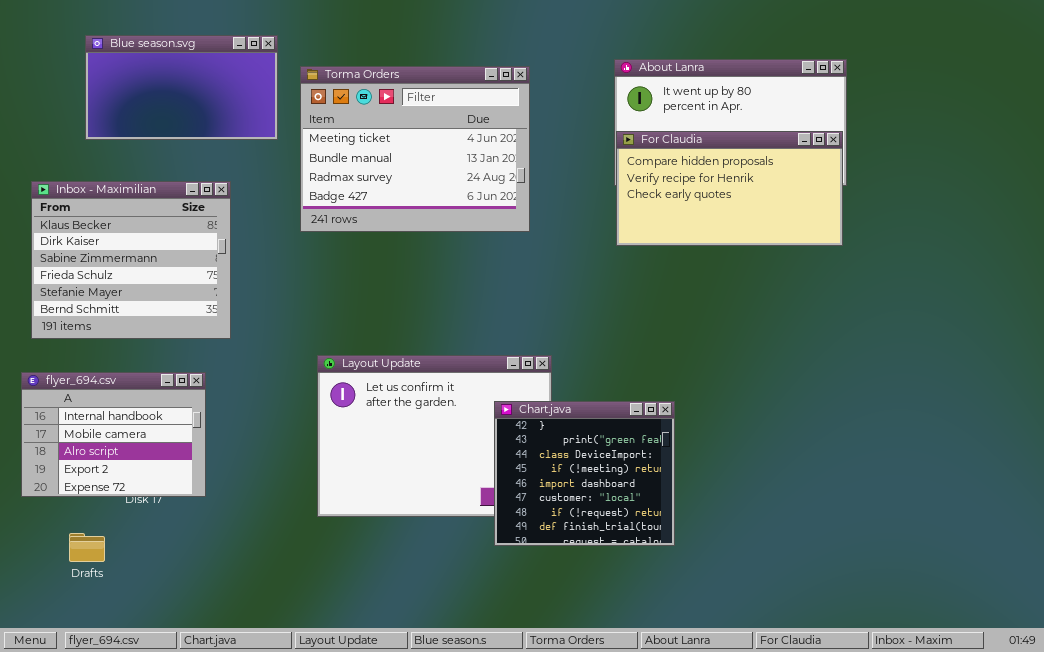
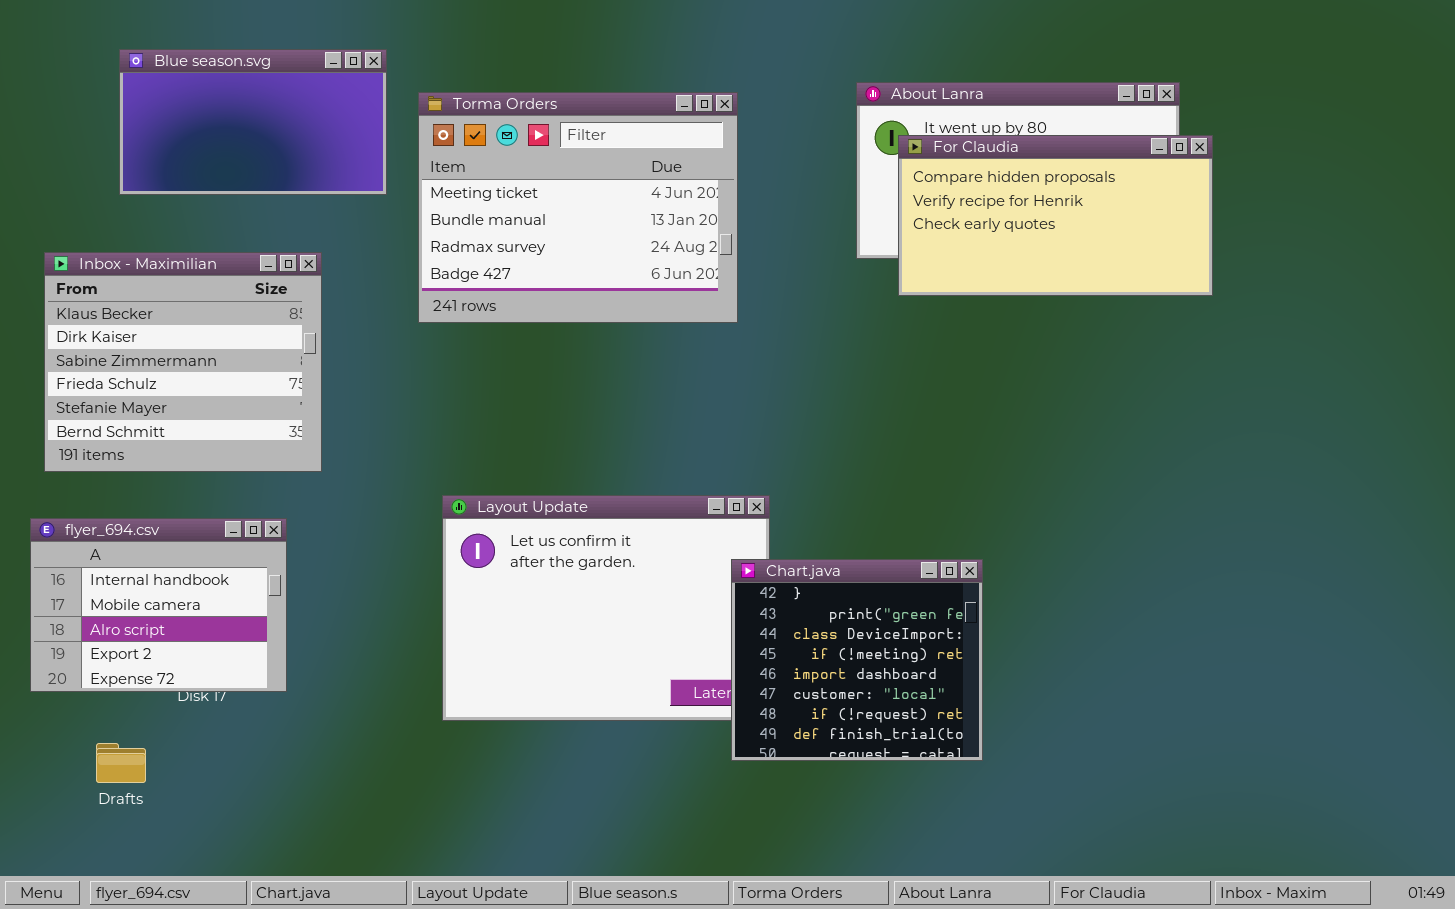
For Claudia: [616,131,843,246] -> [898,135,1213,296], moved
Chart.java: [494,401,675,546] -> [731,559,983,761], moved

